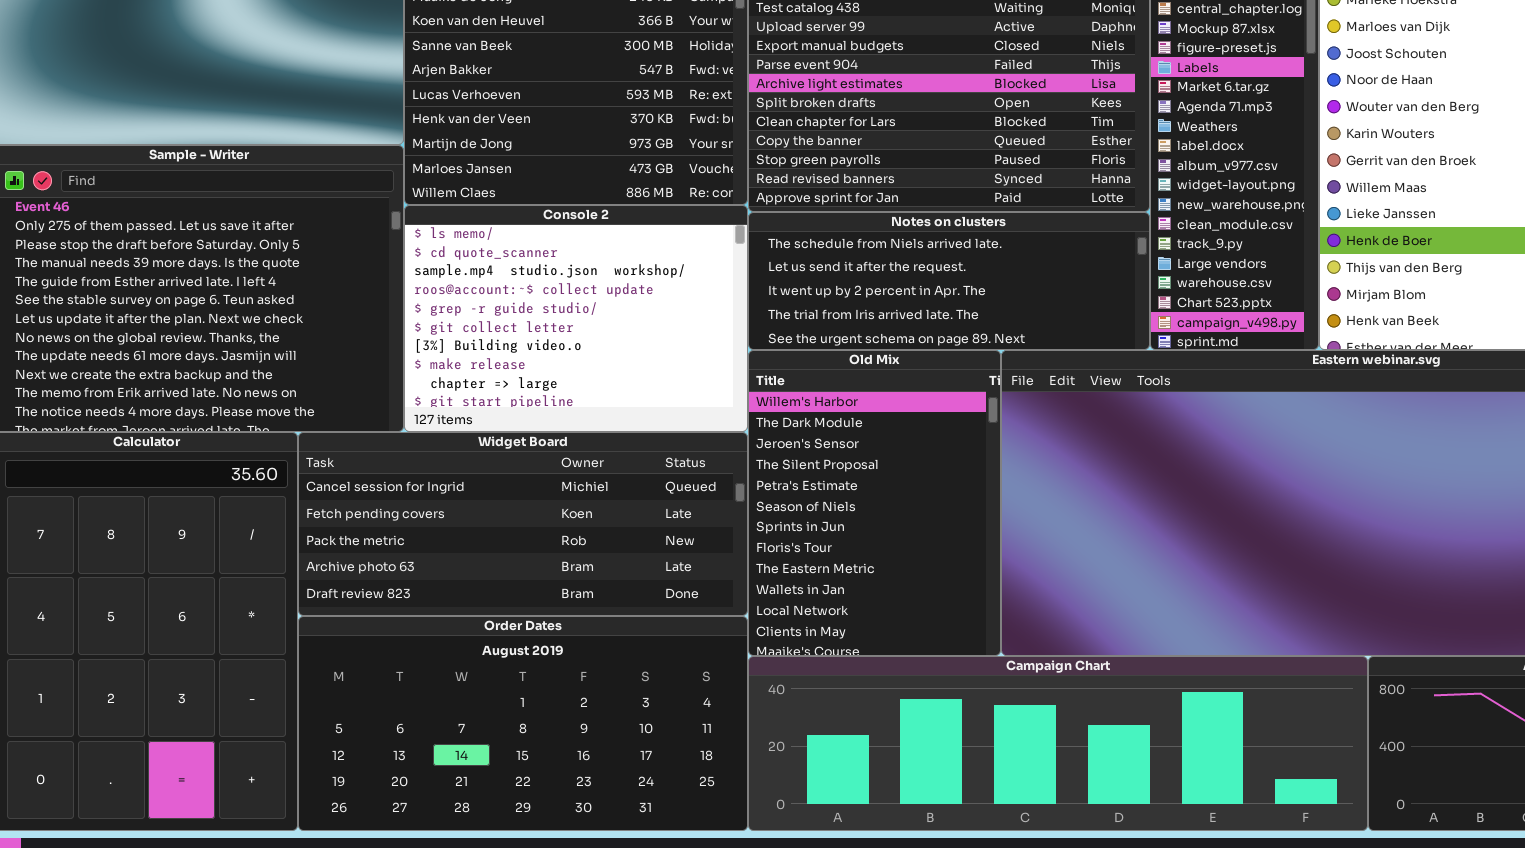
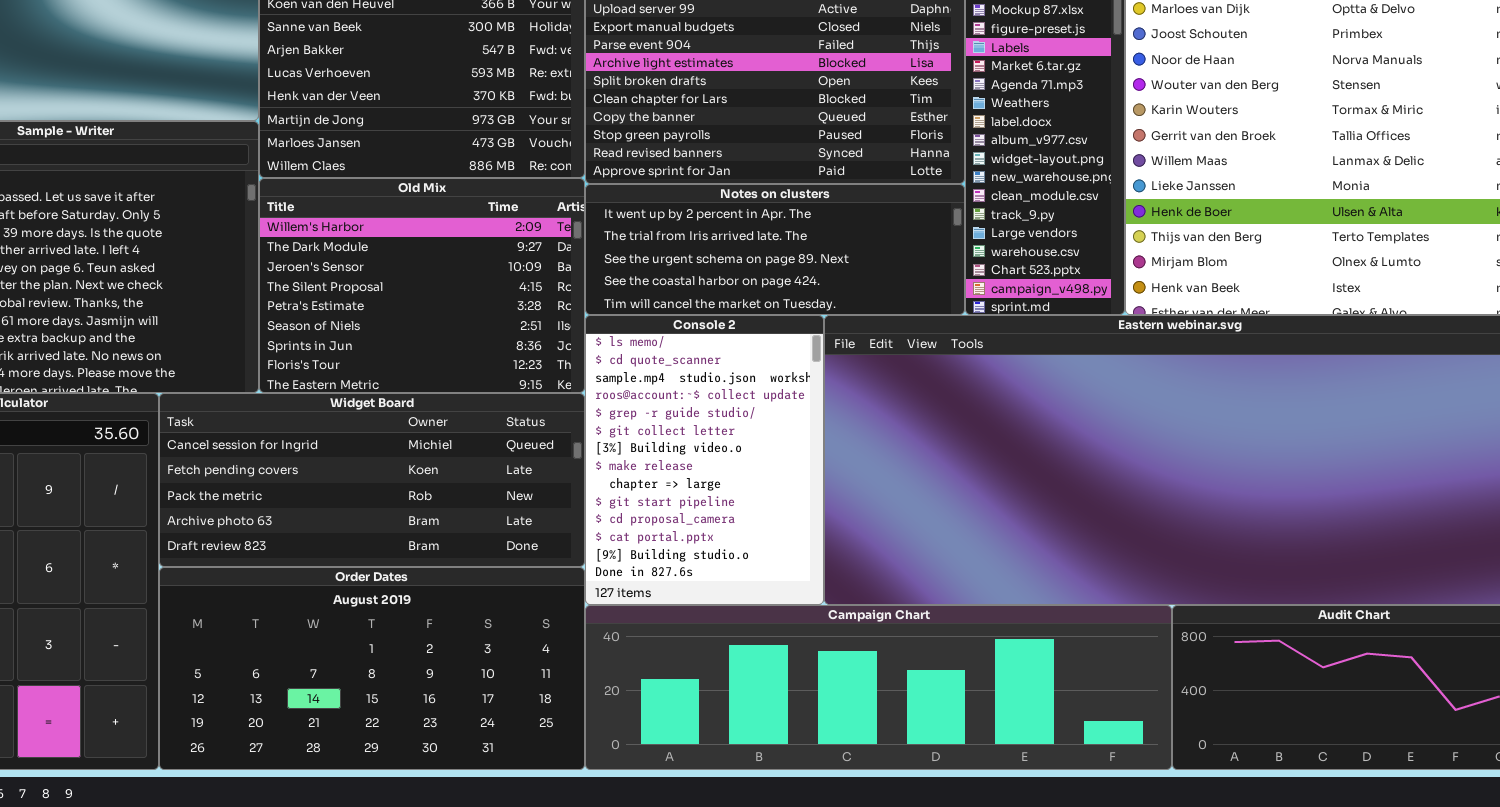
Console 2: [404,205,748,432] -> [585,315,824,605], moved, resized
Notes on clusters: [748,212,1150,350] -> [585,184,965,315], scrolled down 2 rows
Old Mix: [748,350,1001,656] -> [259,178,585,393], moved, resized

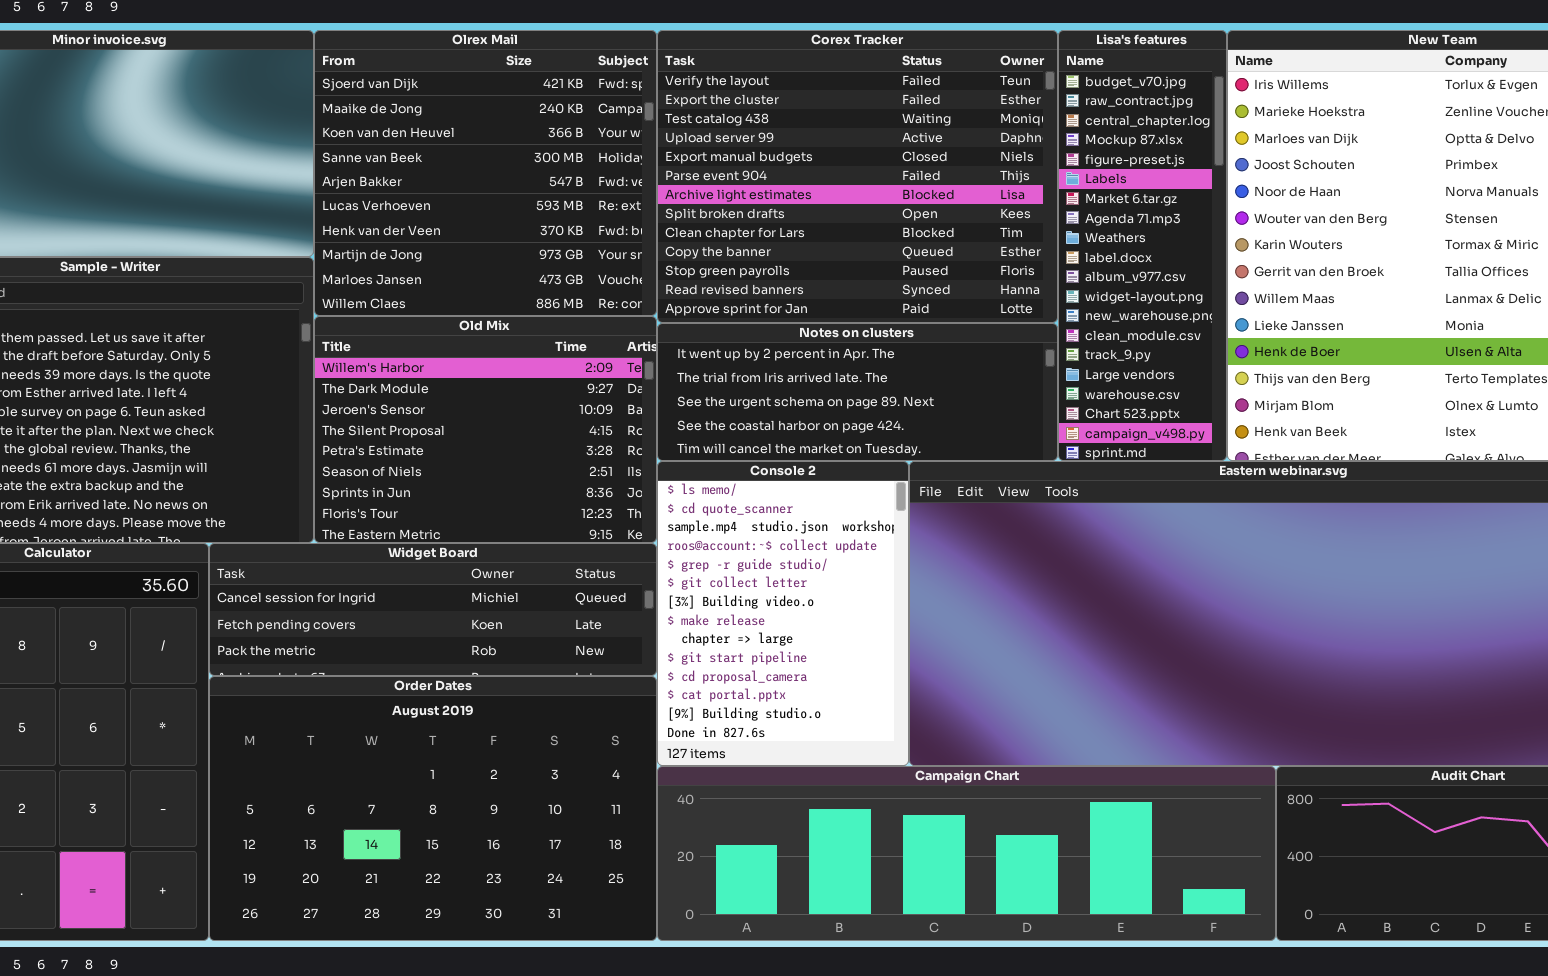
Widget Board: [159,393,585,567] -> [209,543,657,676], resized
Order Dates: [159,567,585,770] -> [209,676,657,941], resized

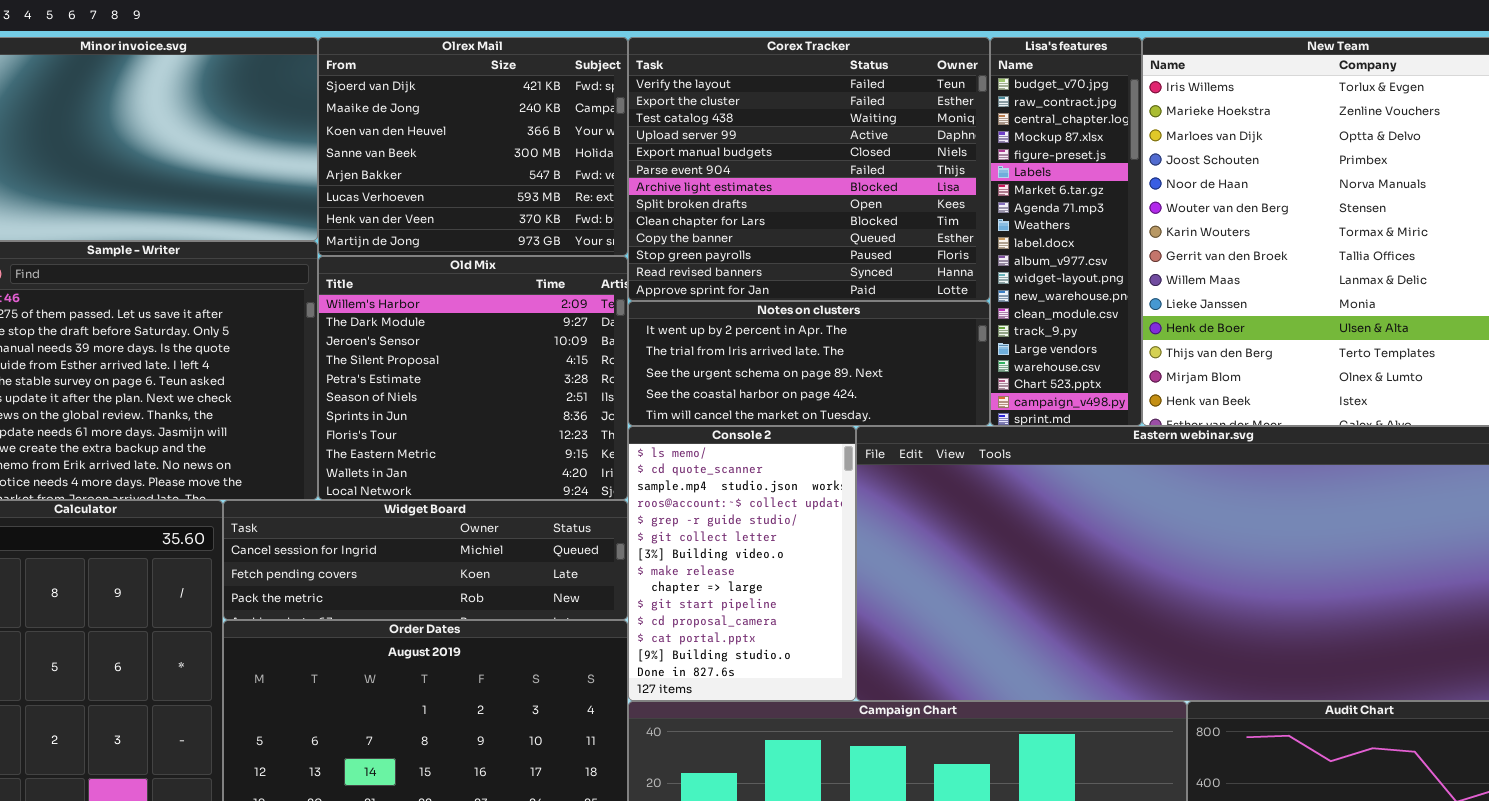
Olrex Mail: [314,30,657,316] -> [318,37,628,256], resized
Old Mix: [314,316,657,543] -> [318,256,628,500], resized

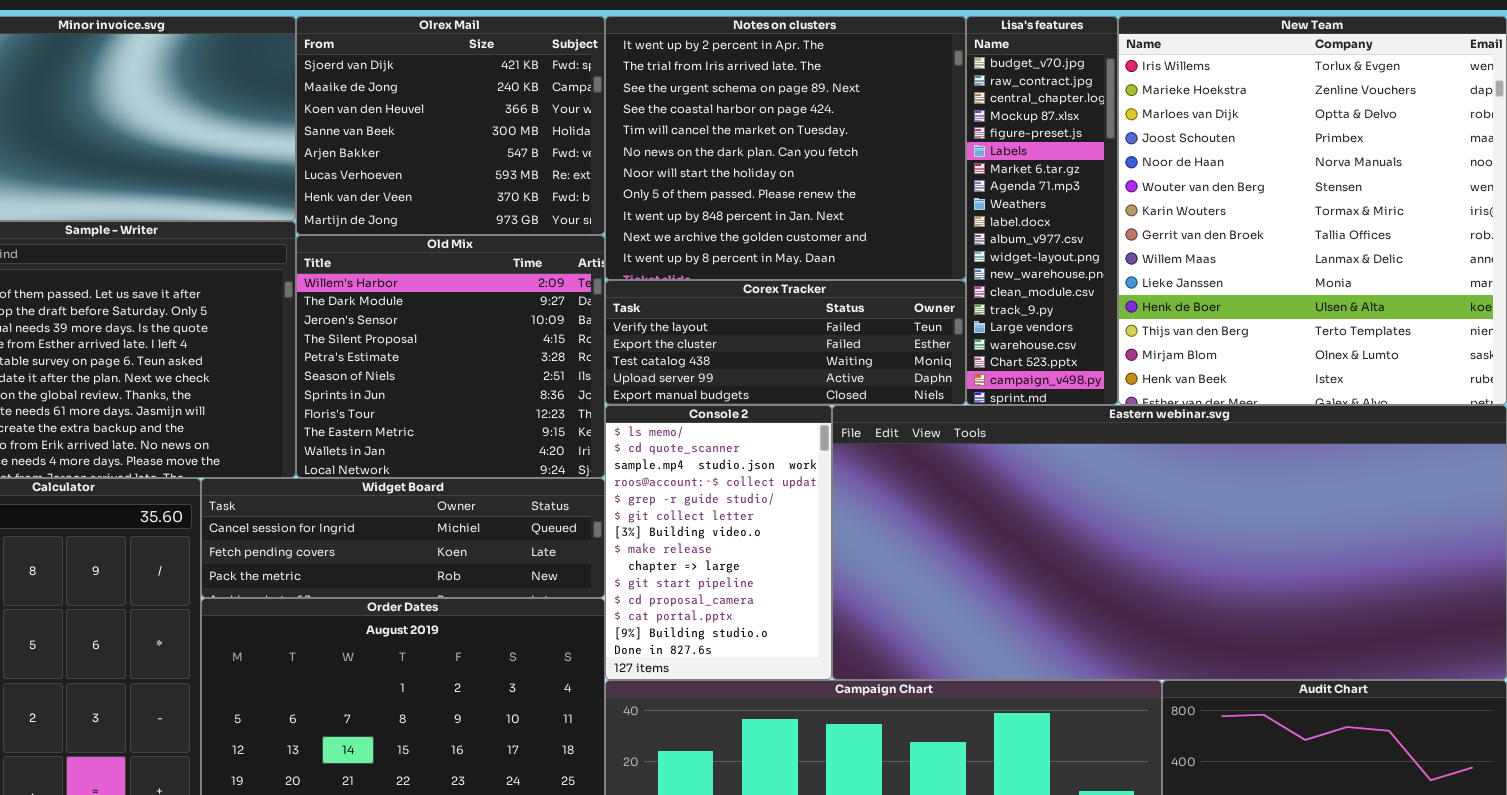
Corex Tracker: [628,37,990,301] -> [605,280,966,405], moved, resized
Notes on clusters: [628,301,990,426] -> [605,16,966,280], moved, resized

